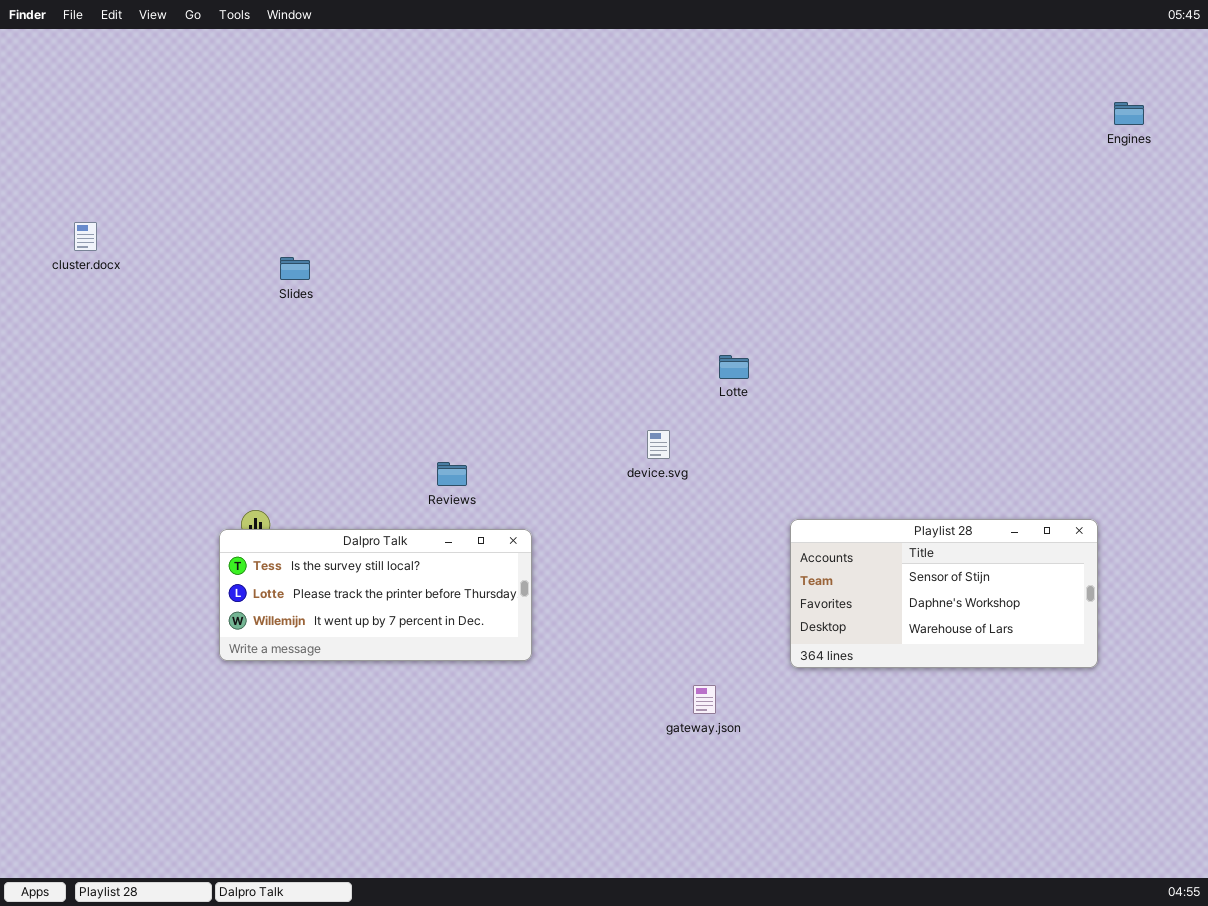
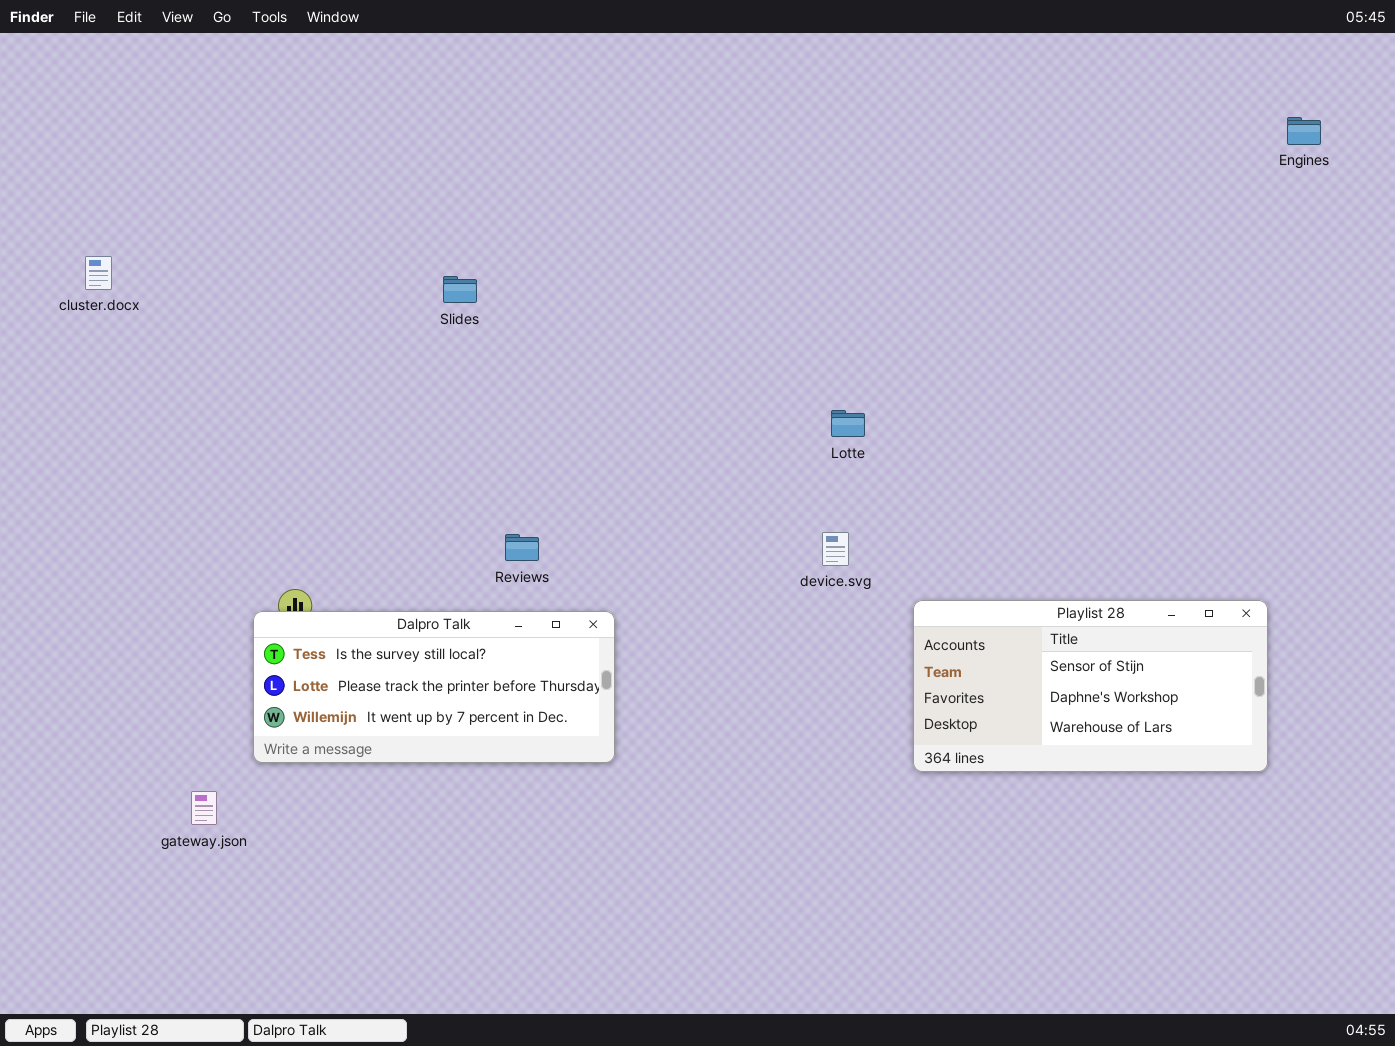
Slides: [280,257,310,280] -> [443,276,477,303], moved
device.svg: [647,430,670,459] -> [822,532,849,566], moved
gateway.json: [693,685,716,714] -> [191,791,217,825], moved

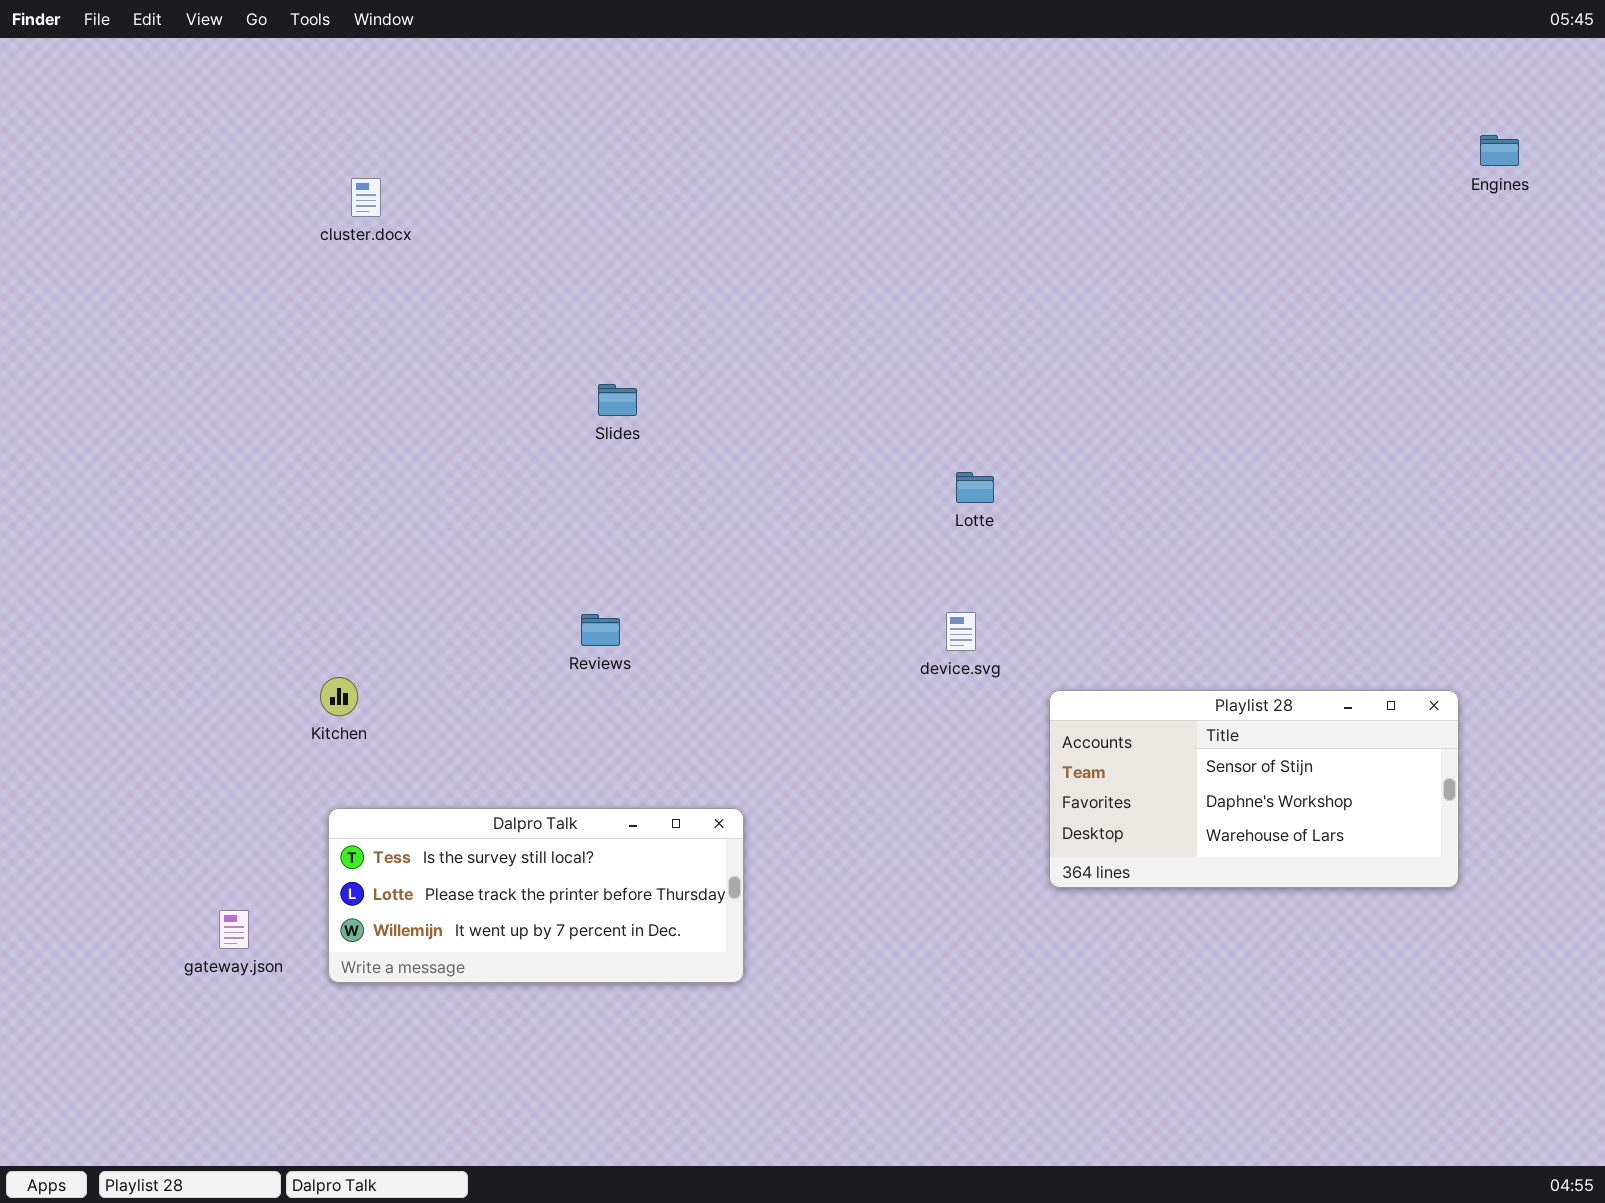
cluster.docx: [85,256,112,290] -> [351,178,381,217], moved
Slides: [443,276,477,303] -> [598,384,637,416], moved
Dalpro Talk: [253,611,615,763] -> [328,808,744,983], moved

